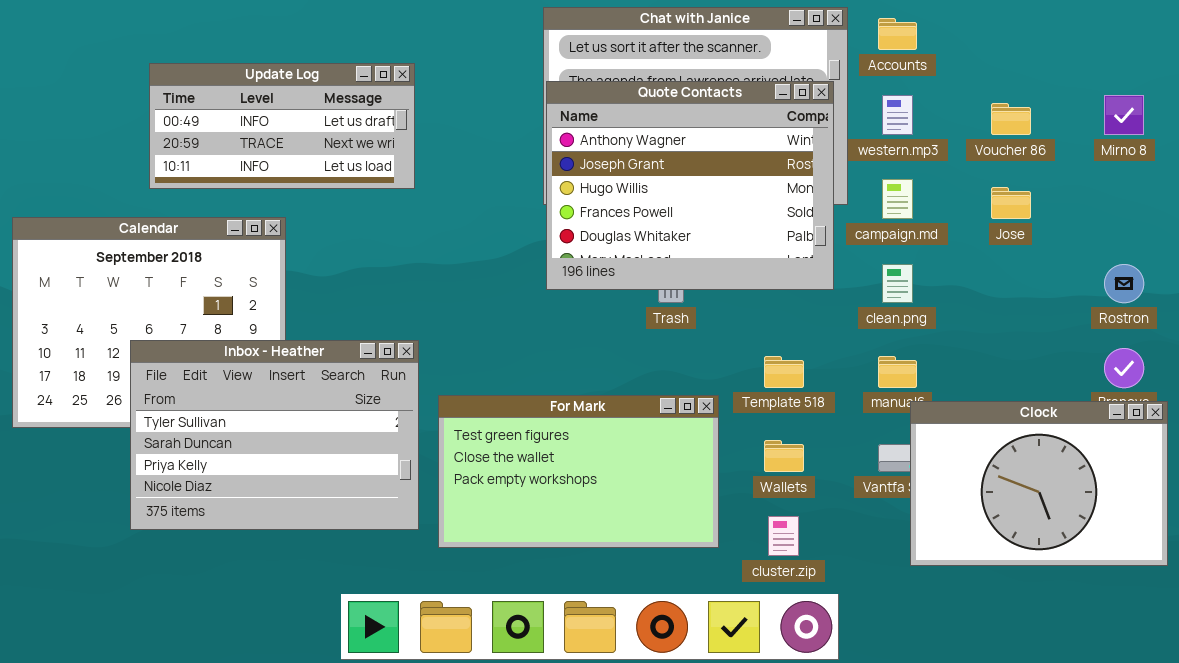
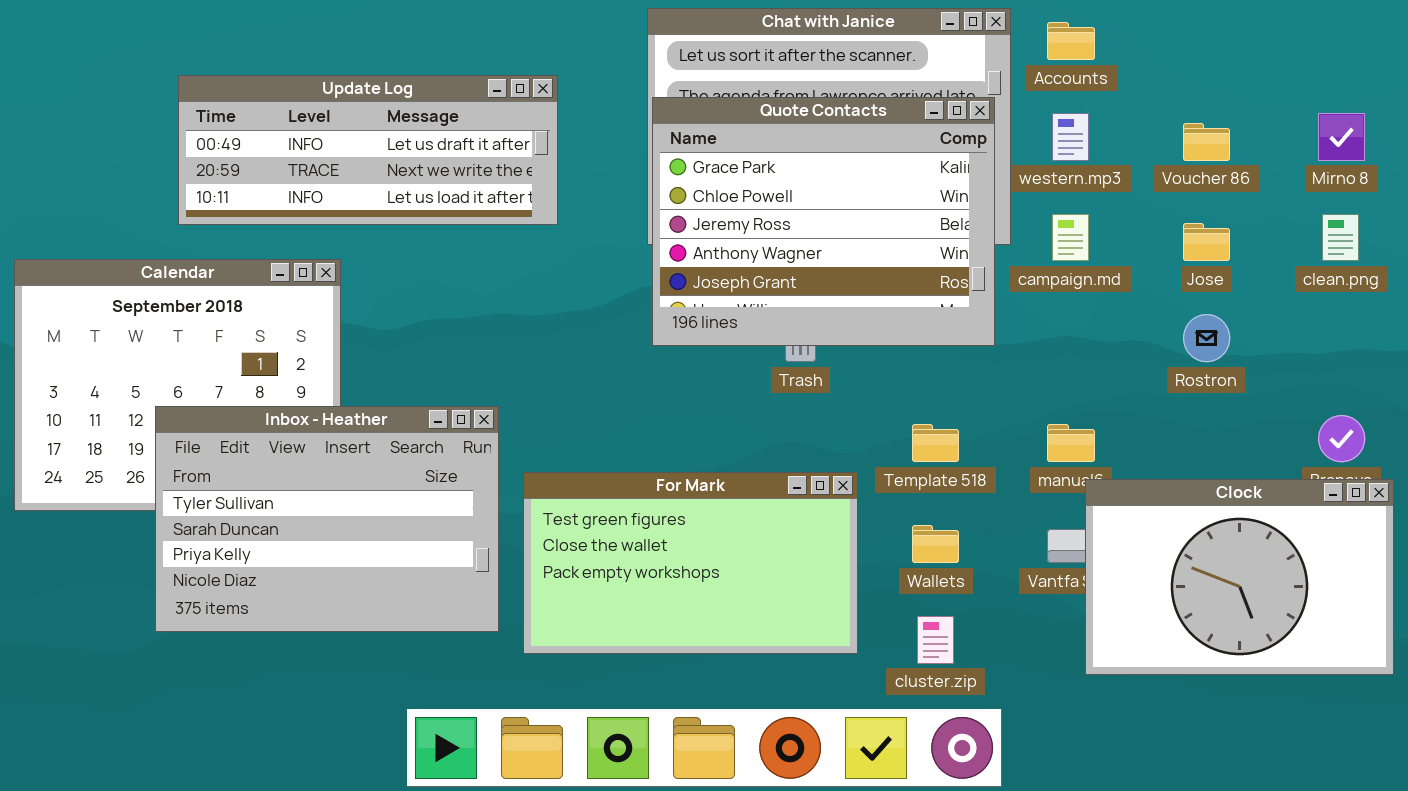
Update Log: [149,63,415,189] -> [178,75,558,225], resized
Quote Contacts: [546,81,834,290] -> [652,97,995,346], scrolled up 3 rows
clean.png: [882,264,913,303] -> [1322,214,1359,261], moved
Rostron: [1104,264,1144,303] -> [1183,314,1230,362], moved

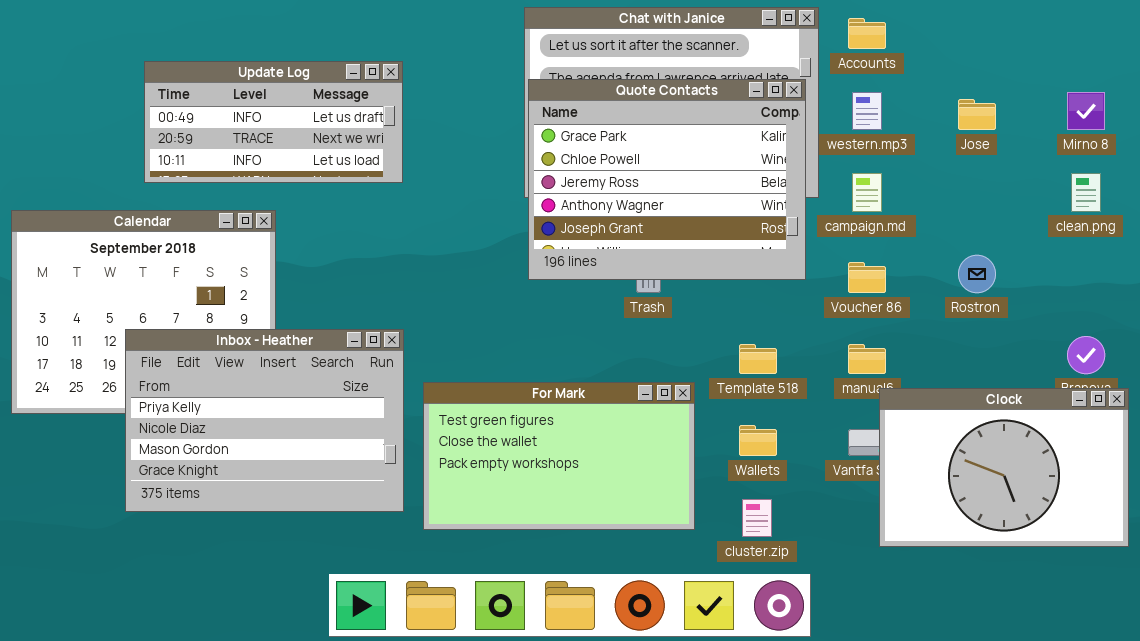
Update Log: [178,75,558,225] -> [144,61,403,183], resized
Voucher 86: [1183,123,1230,161] -> [848,262,886,293], moved
Jose: [1183,223,1230,261] -> [958,99,996,130], moved
Inbox - Heather: [155,406,499,632] -> [125,329,404,512], scrolled down 2 rows

